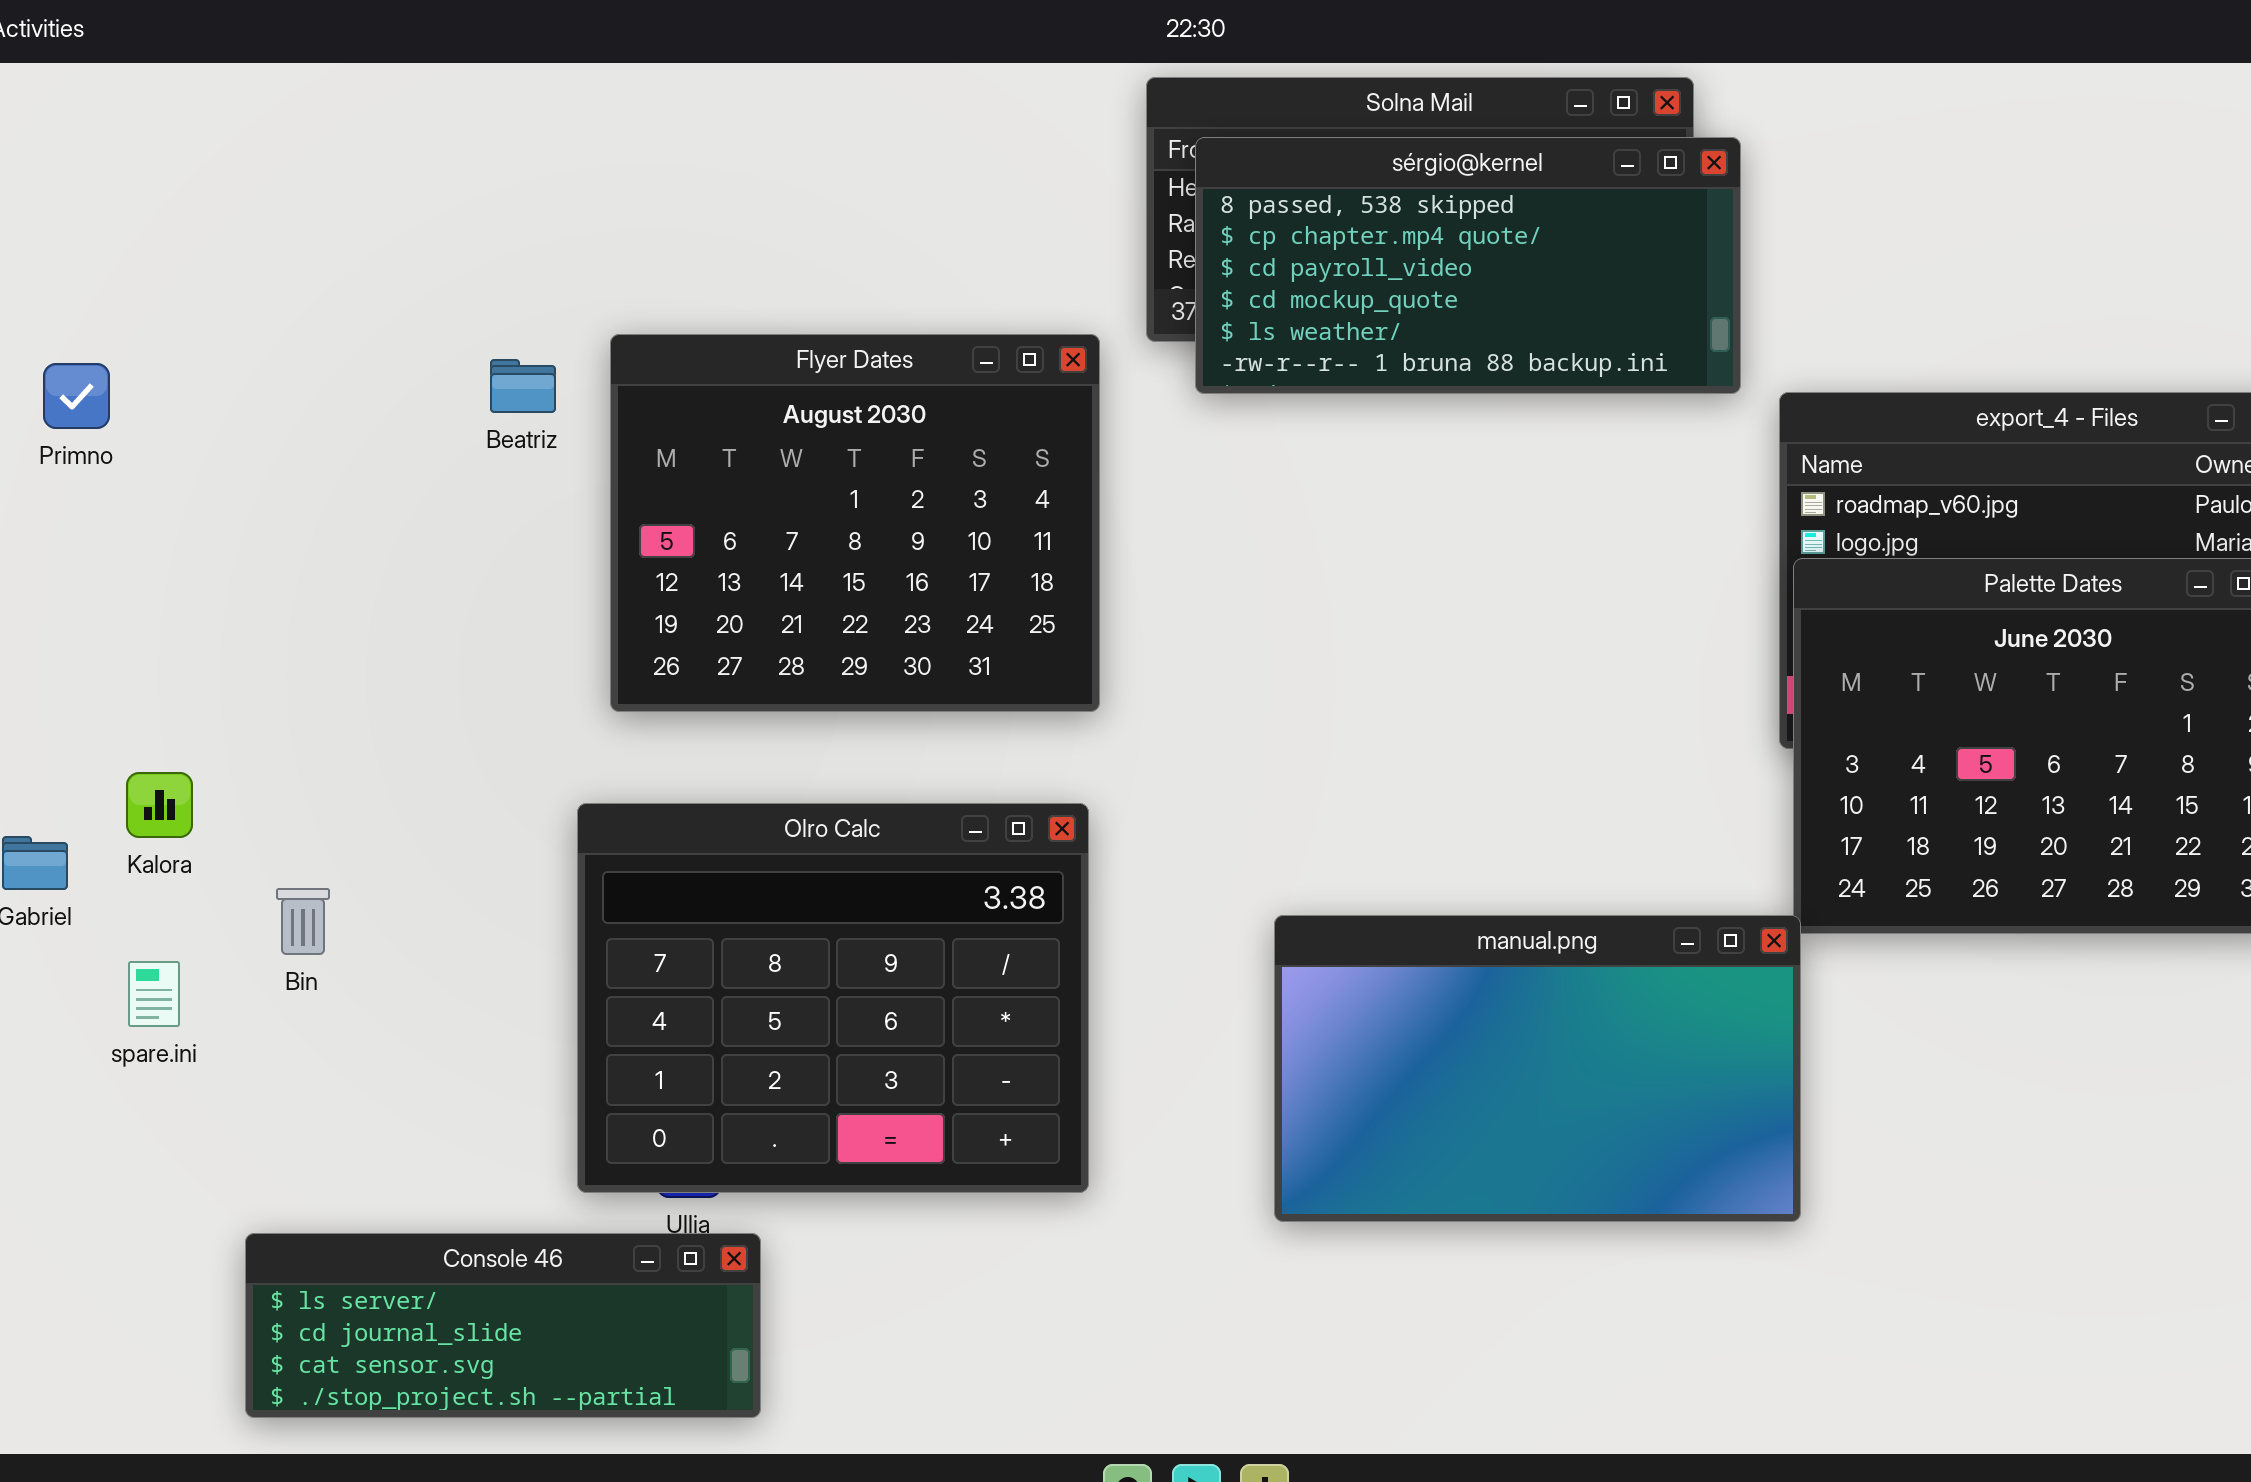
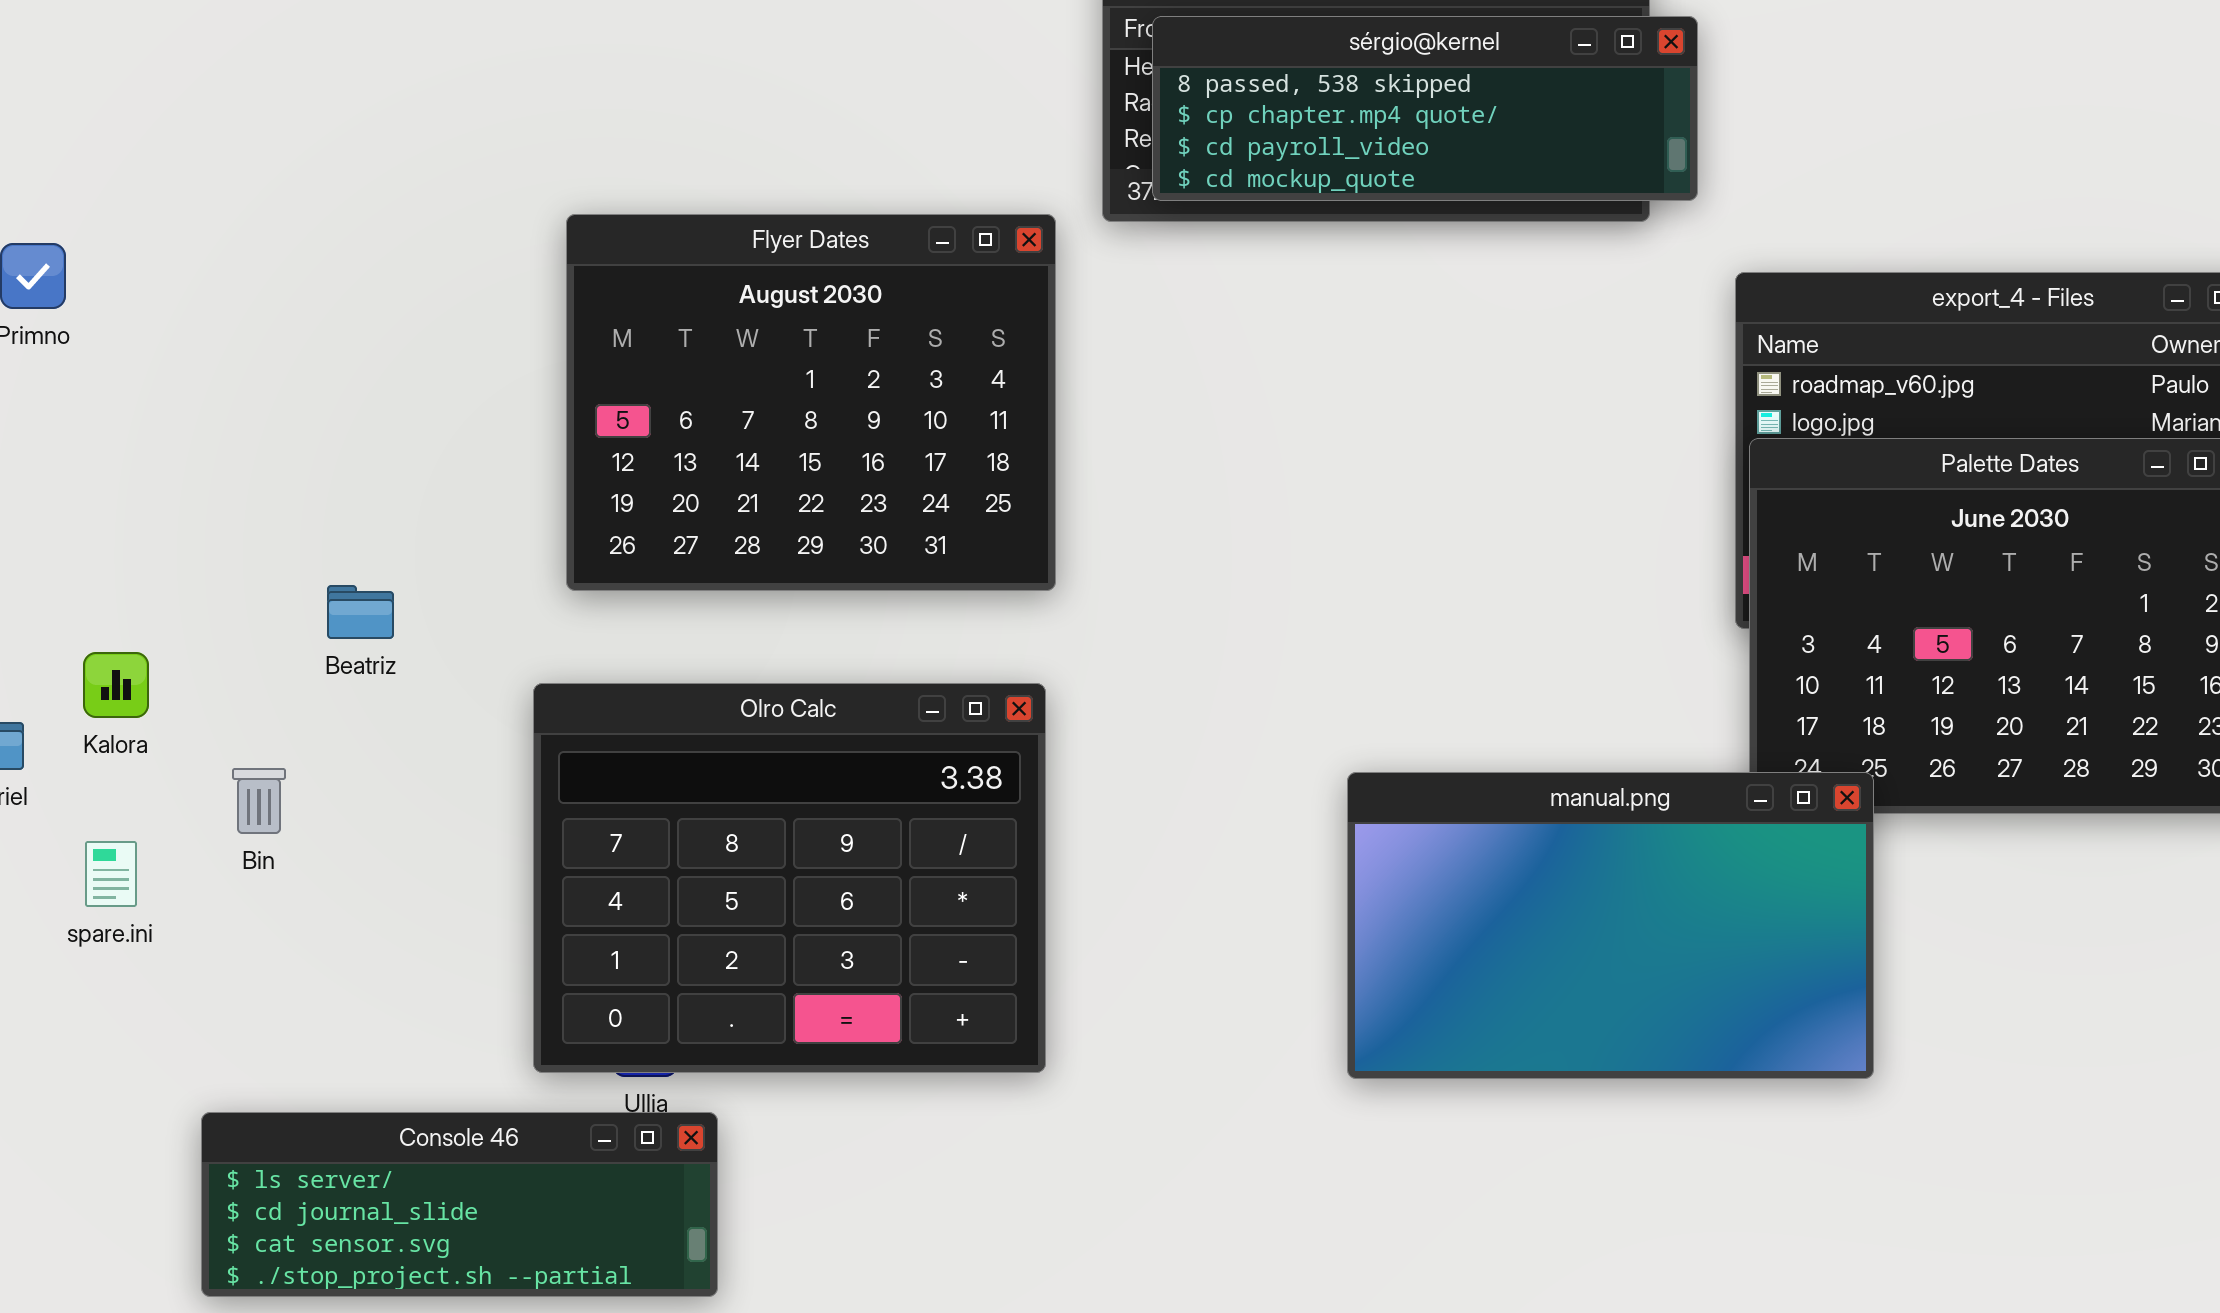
sérgio@kernel: [1195,137,1741,394] -> [1152,16,1698,201], resized
Beatriz: [490,359,556,413] -> [327,585,394,639], moved
manual.png: [1274,915,1801,1222] -> [1347,772,1874,1079], moved

